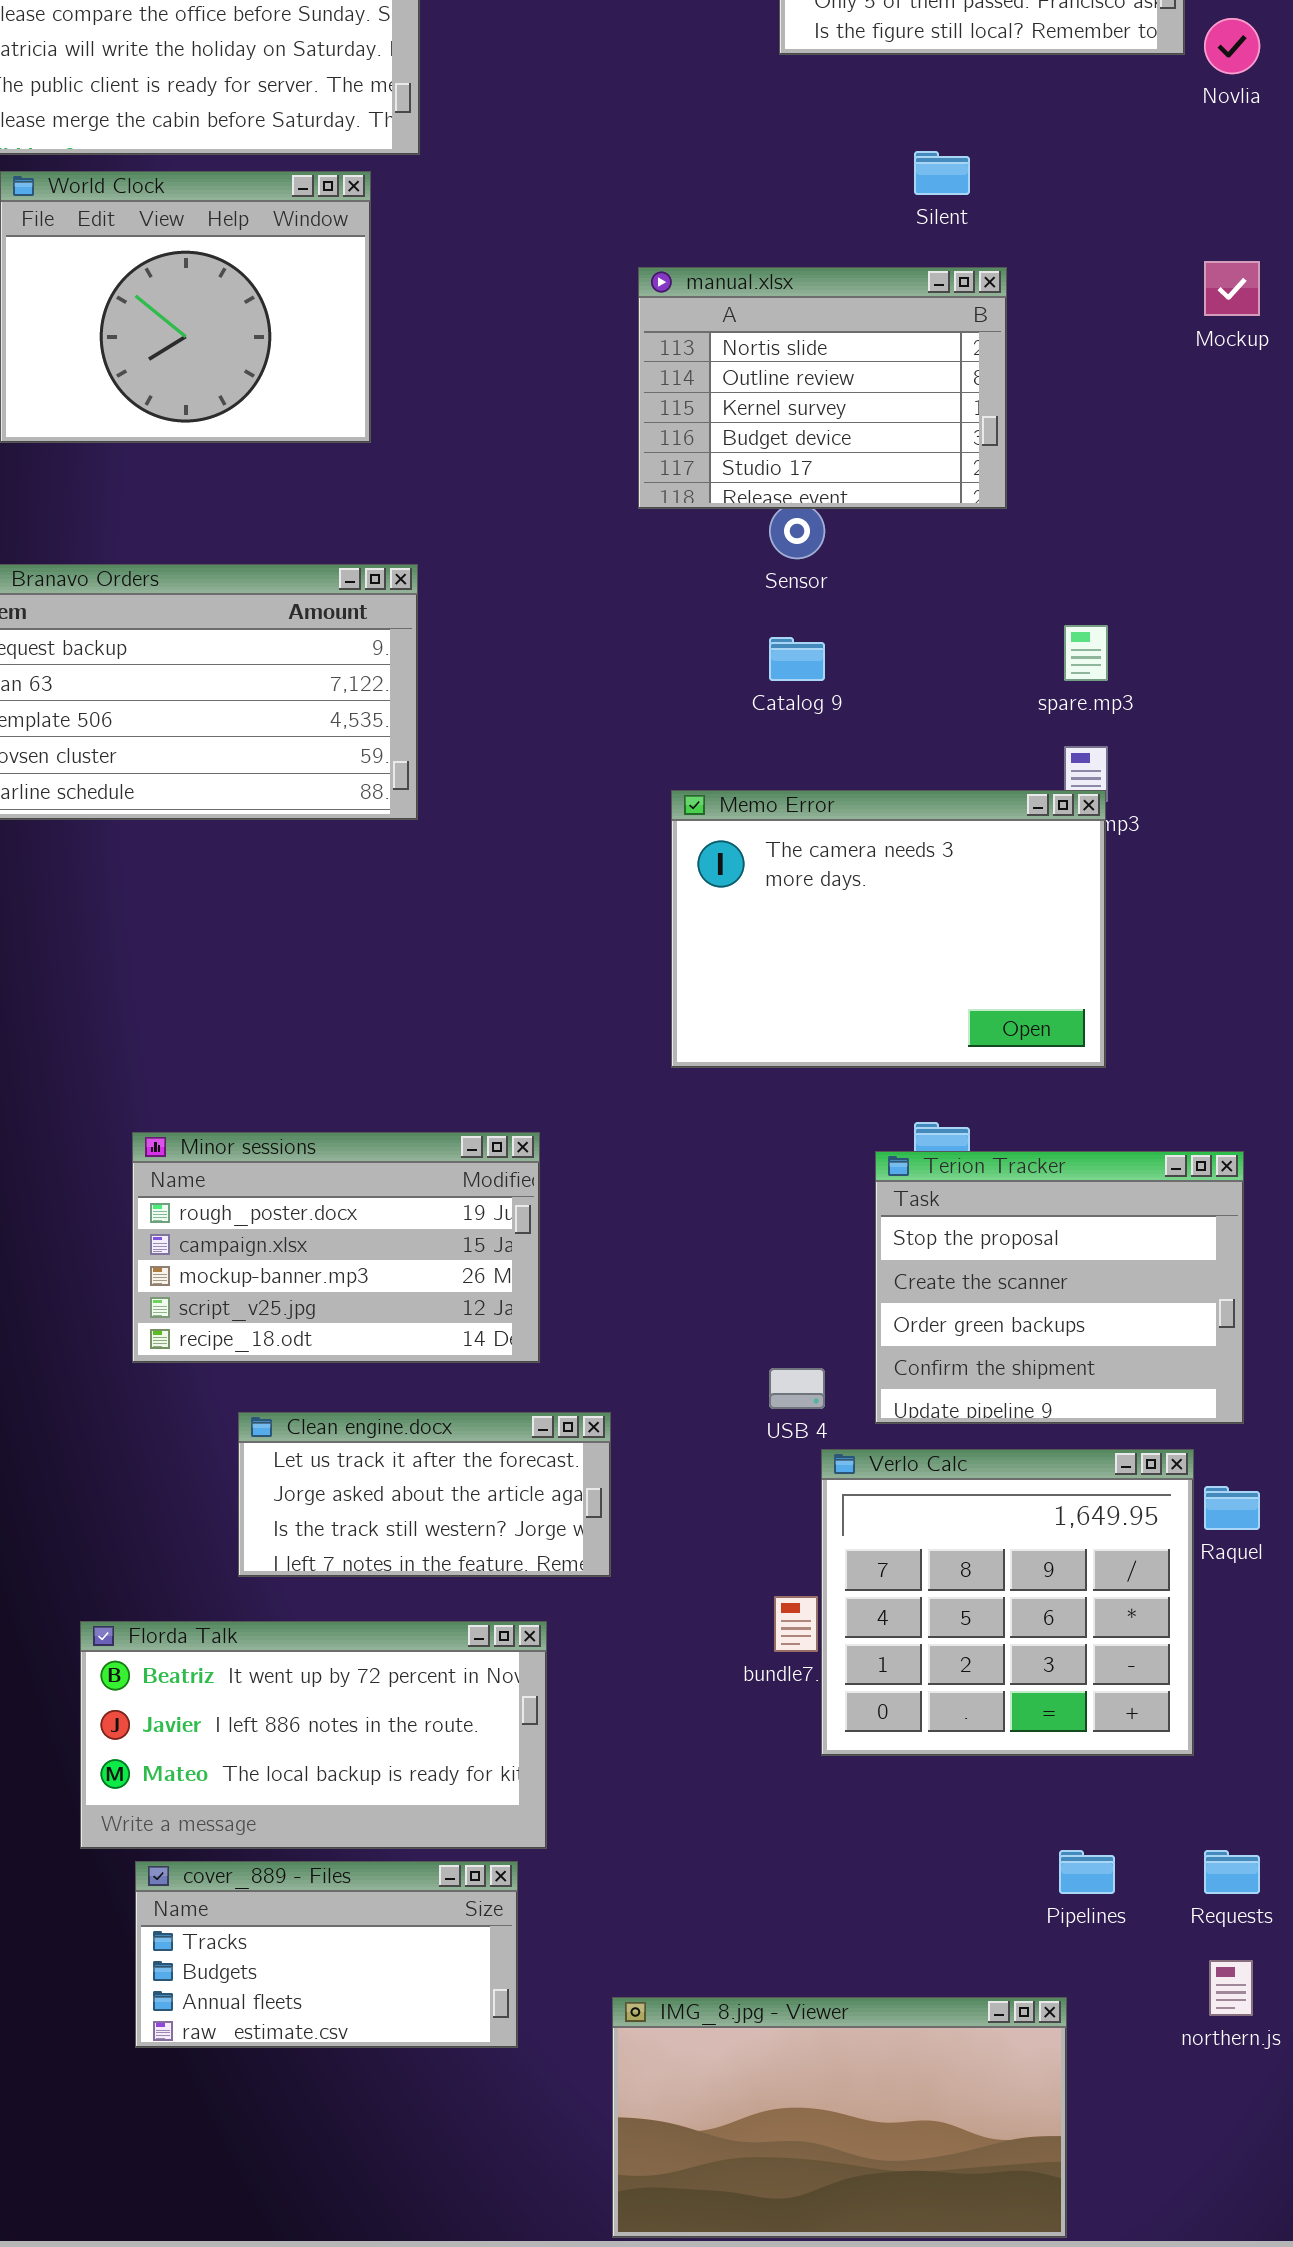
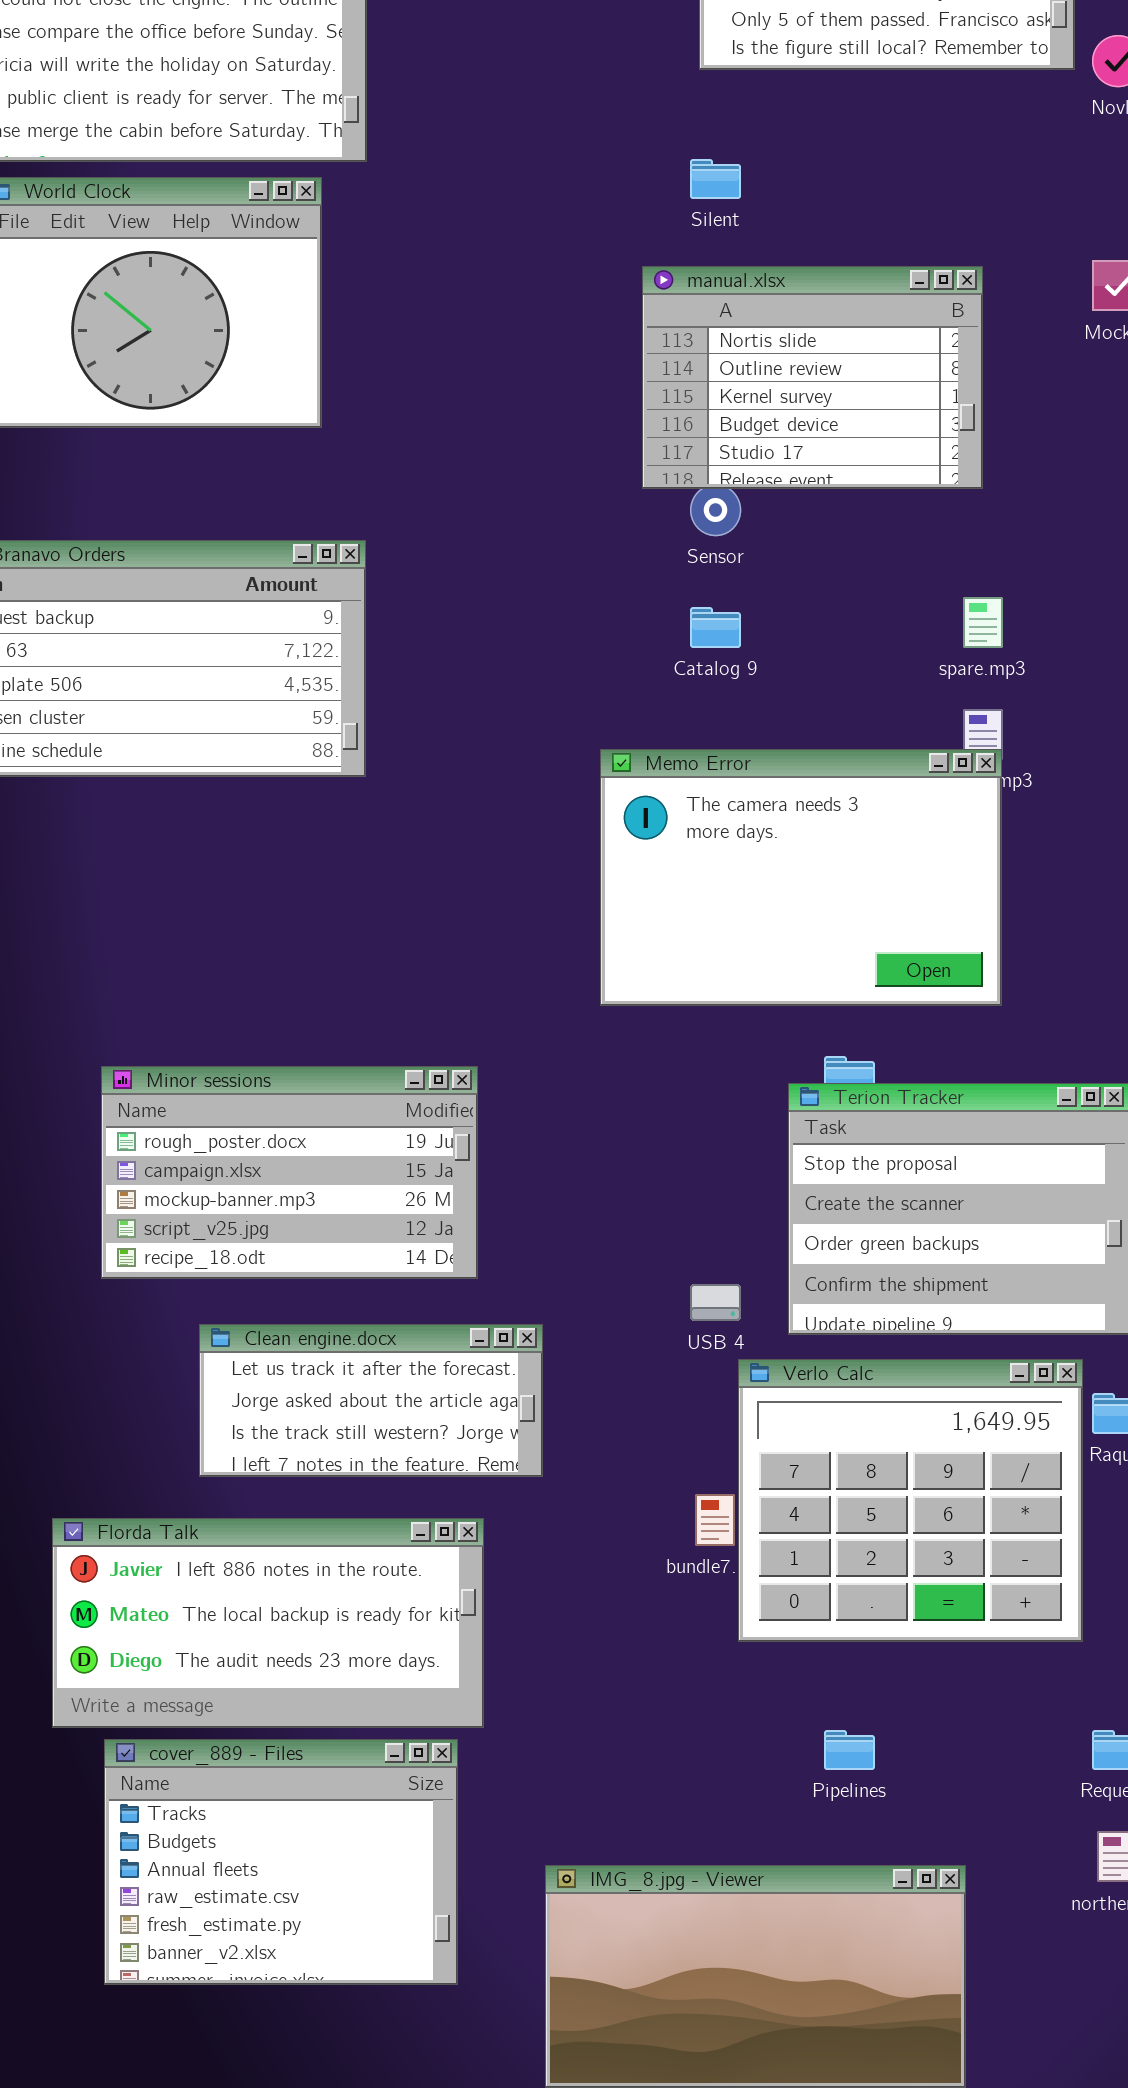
Silent: [914,151,970,195] -> [690,159,741,199], moved
manual.xlsx: [638,267,1007,509] -> [642,266,983,489], moved
Florda Talk: [80,1621,547,1849] -> [52,1518,484,1728], scrolled down 1 row
Pipelines: [1059,1850,1115,1894] -> [824,1730,875,1770], moved
cover_889 - Files: [135,1861,518,2048] -> [104,1739,458,1985], resized

